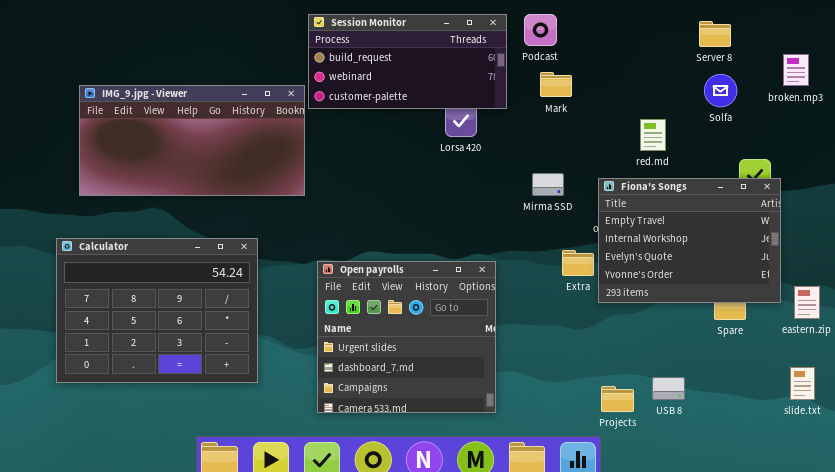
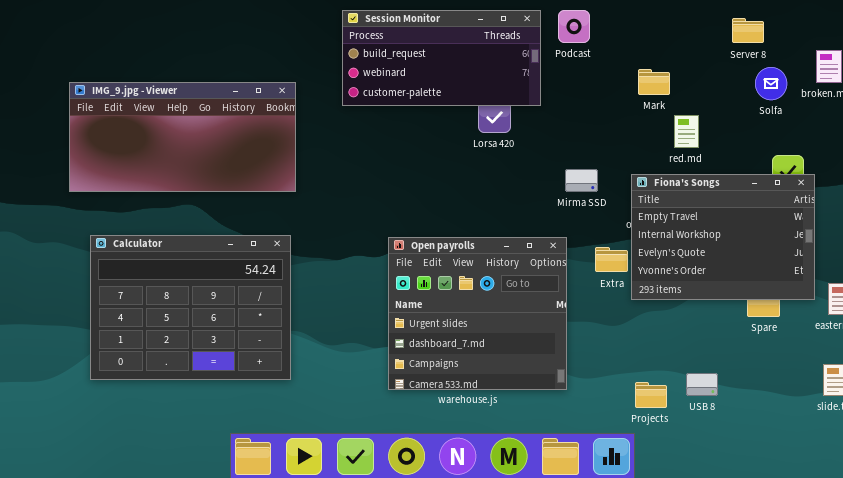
Mark: [540,72,572,97] -> [638,69,670,95], moved
Solfa: [704,74,737,107] -> [755,67,787,100], moved
IMG_9.jpg - Viewer: [79,85,305,196] -> [69,82,296,192], moved
Open payrolls: [317,261,496,413] -> [388,237,567,390], moved

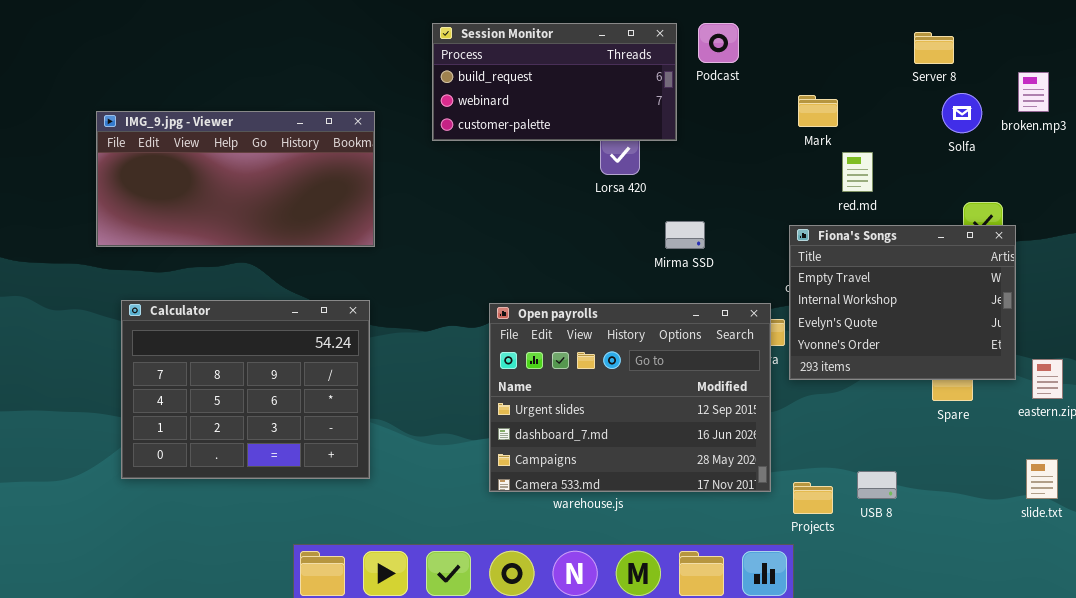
Mirma SSD: [565,169,598,192] -> [665,221,705,249], moved
Open payrolls: [388,237,567,390] -> [489,303,771,492], resized

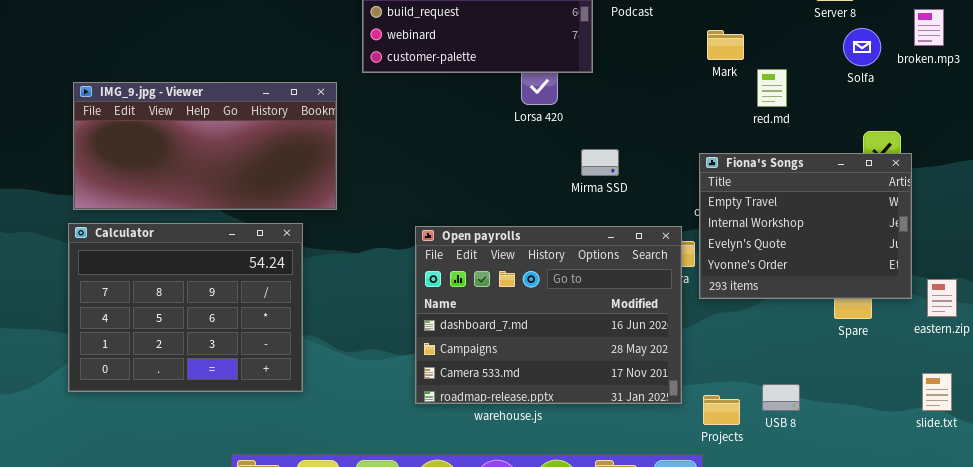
IMG_9.jpg - Viewer: [96,111,375,247] -> [73,82,337,210], moved
red.md: [842,152,873,192] -> [757,69,787,107], moved
Open payrolls: [489,303,771,492] -> [415,226,682,404], scrolled down 1 row

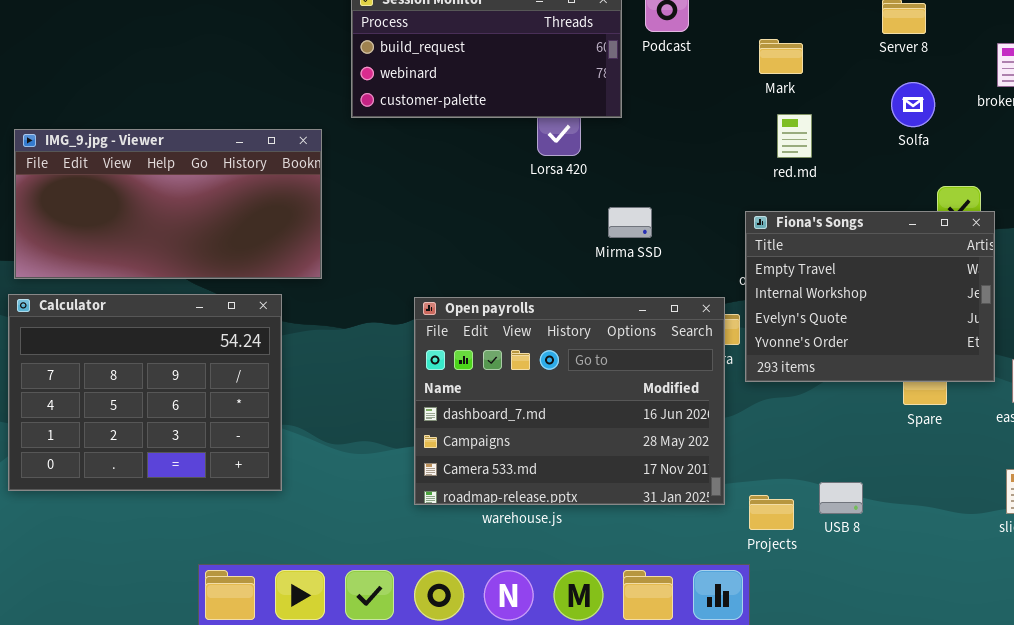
Solfa: [843,28,881,66] -> [891,82,935,127], moved
Mark: [707,30,744,60] -> [759,39,803,74], moved
red.md: [757,69,787,107] -> [777,114,812,158], moved

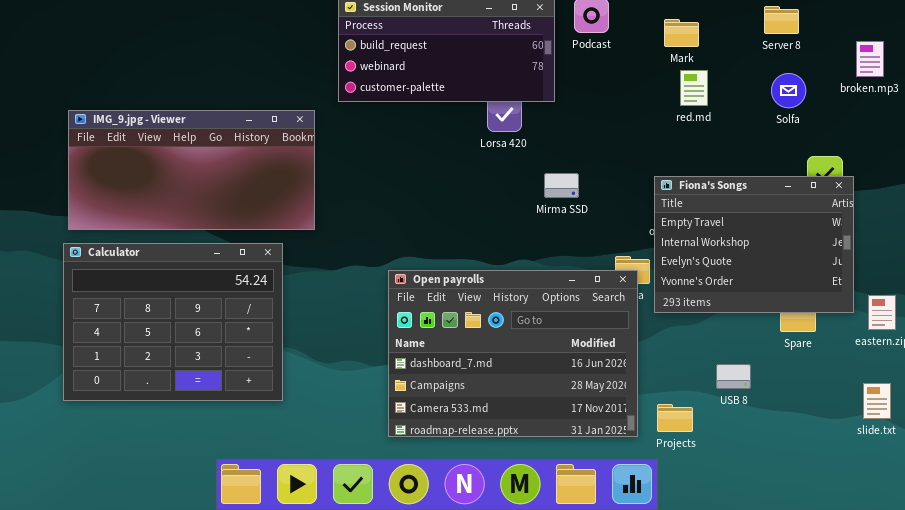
Mark: [759,39,803,74] -> [664,19,699,47], moved
red.md: [777,114,812,158] -> [680,70,708,106], moved
Open payrolls: [414,297,725,505] -> [388,270,638,437], moved
USB 8: [819,482,863,514] -> [716,364,751,389], moved

